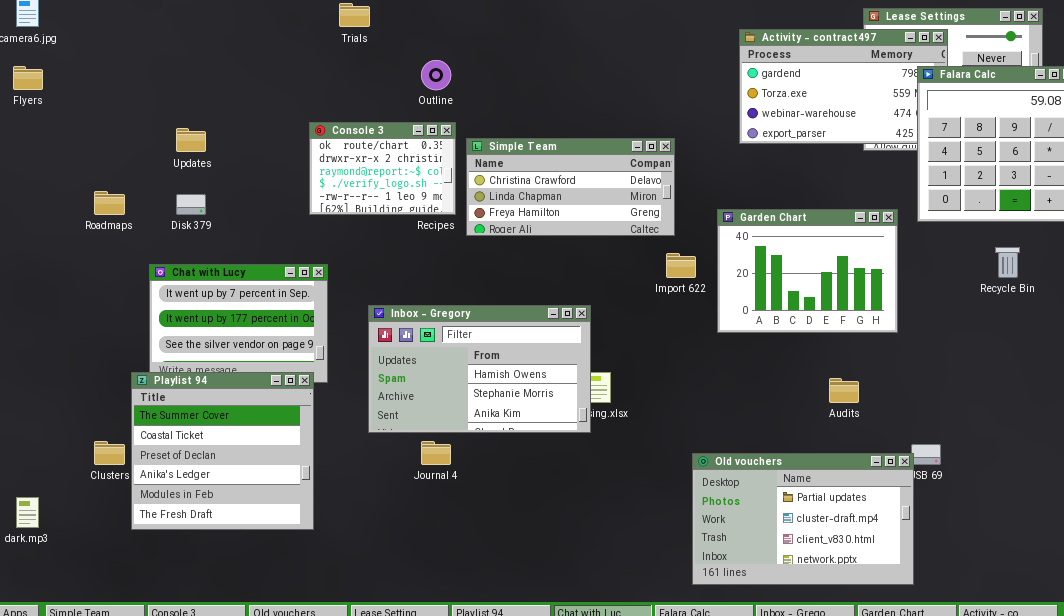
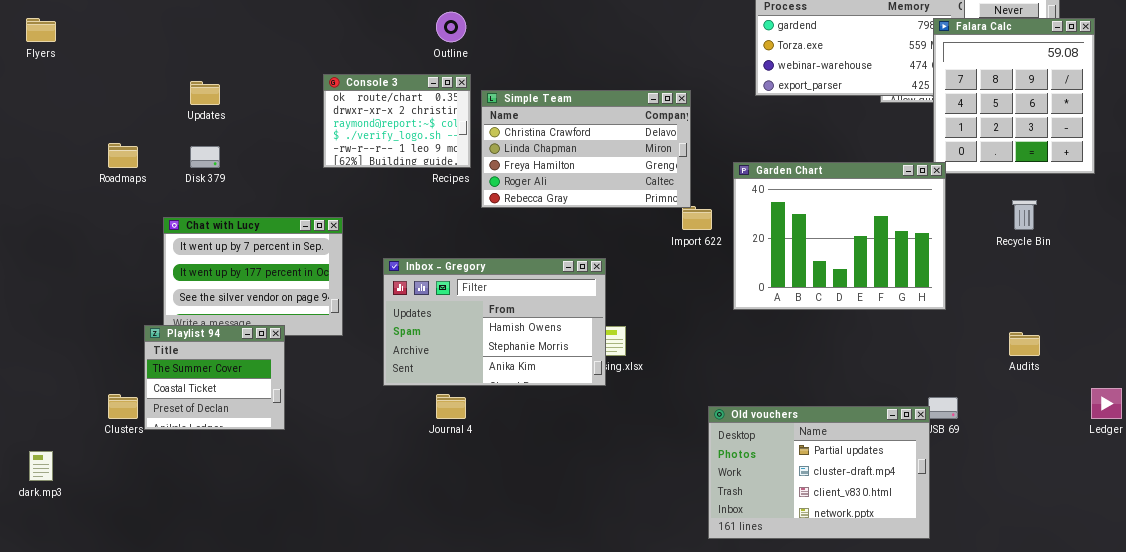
Simple Team: [466,138,675,236] -> [481,90,691,208], resized
Garden Chart: [717,209,898,333] -> [733,162,946,310], resized
Playlist 94: [131,372,314,530] -> [144,325,285,430], resized
Audits: [829,378,859,403] -> [1009,332,1040,356], moved

